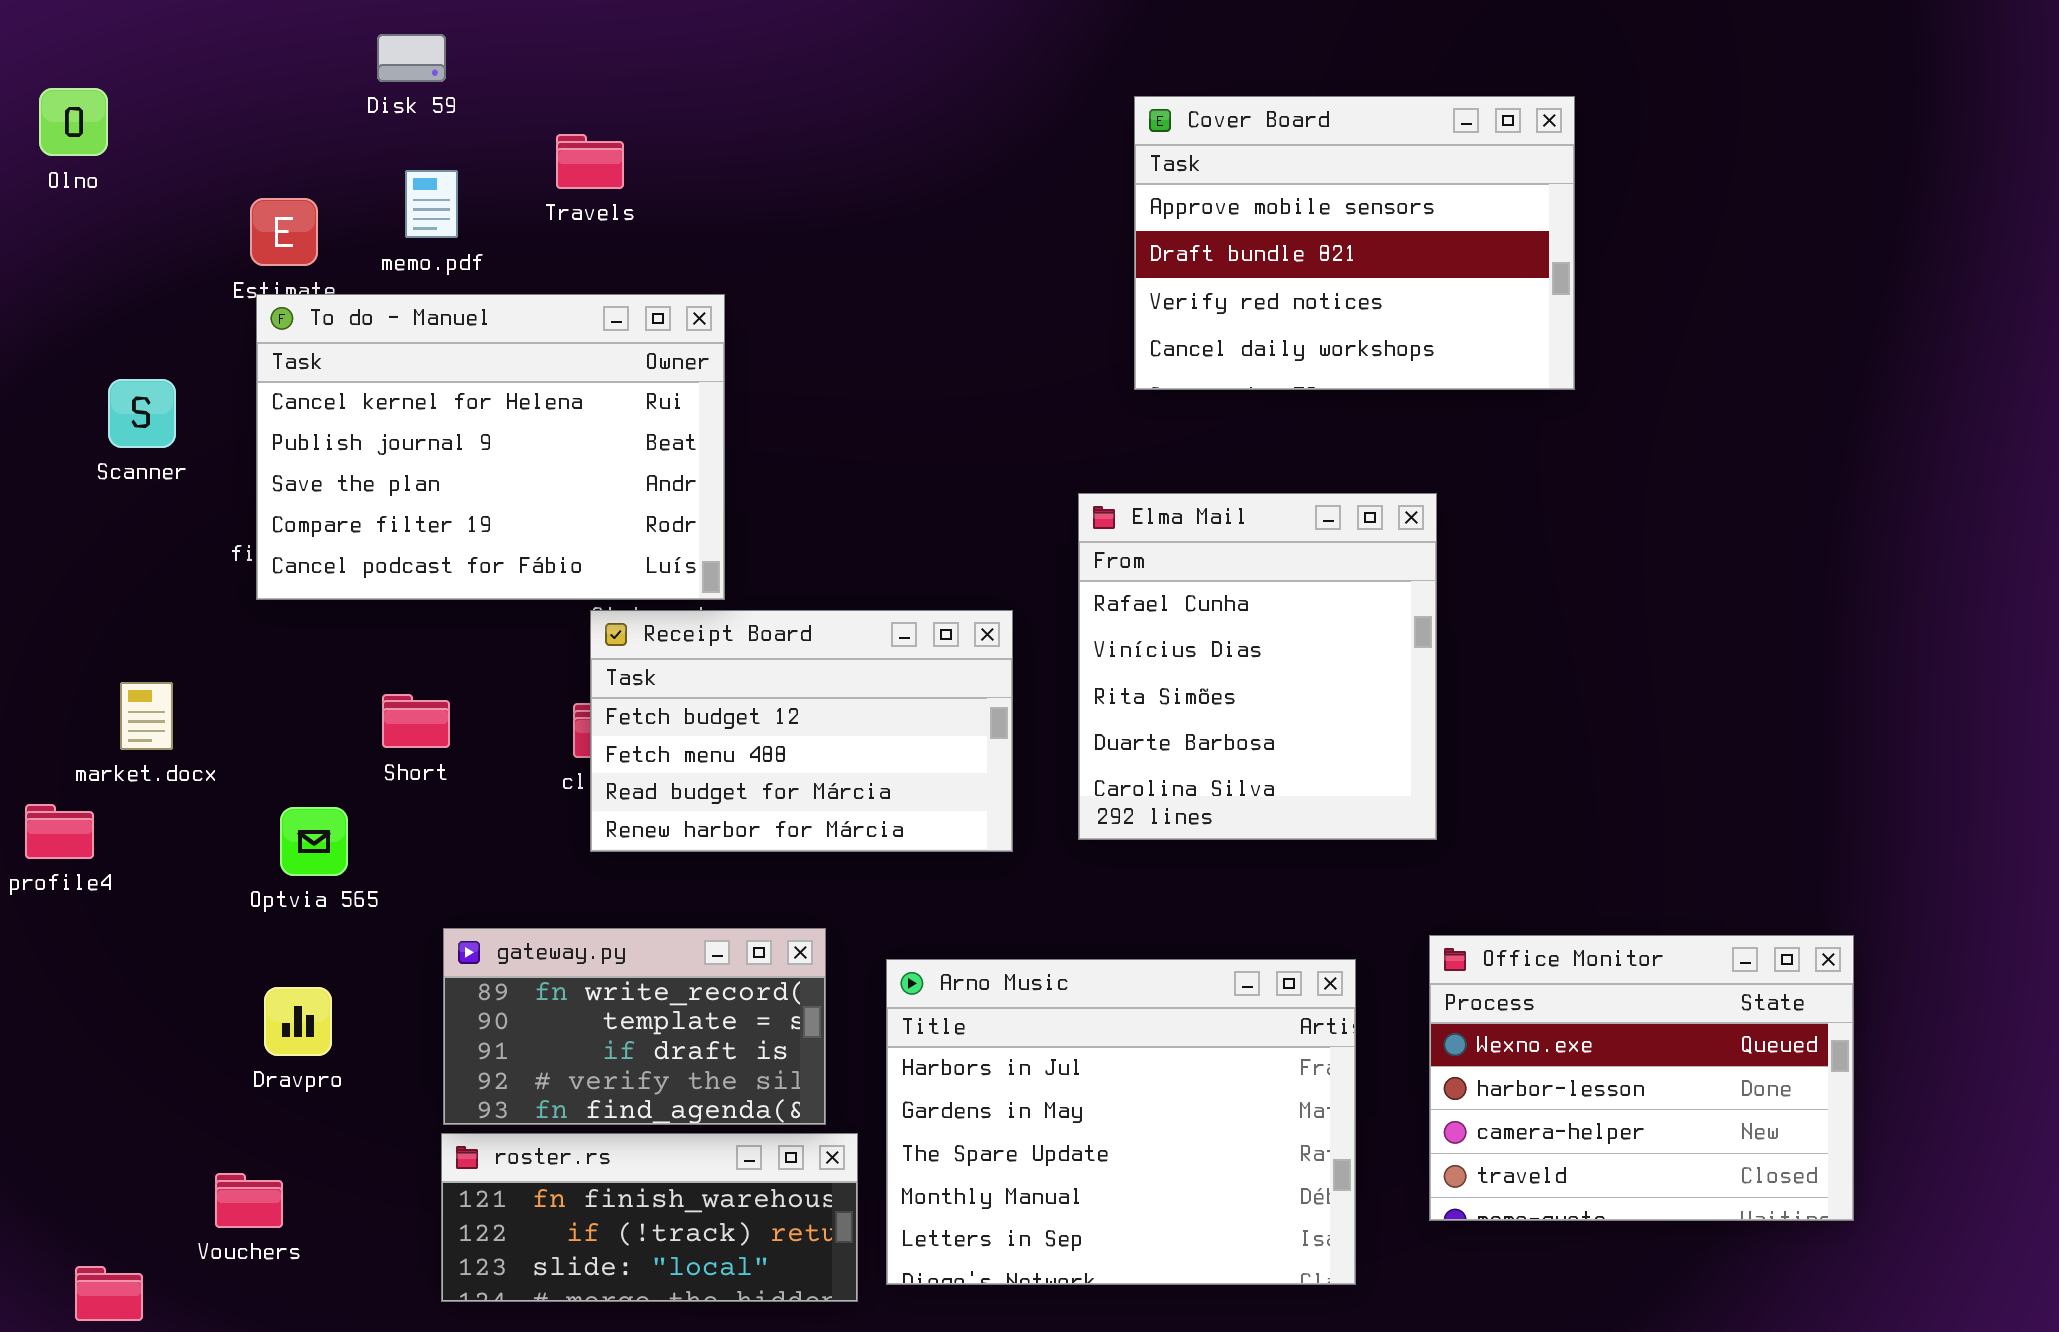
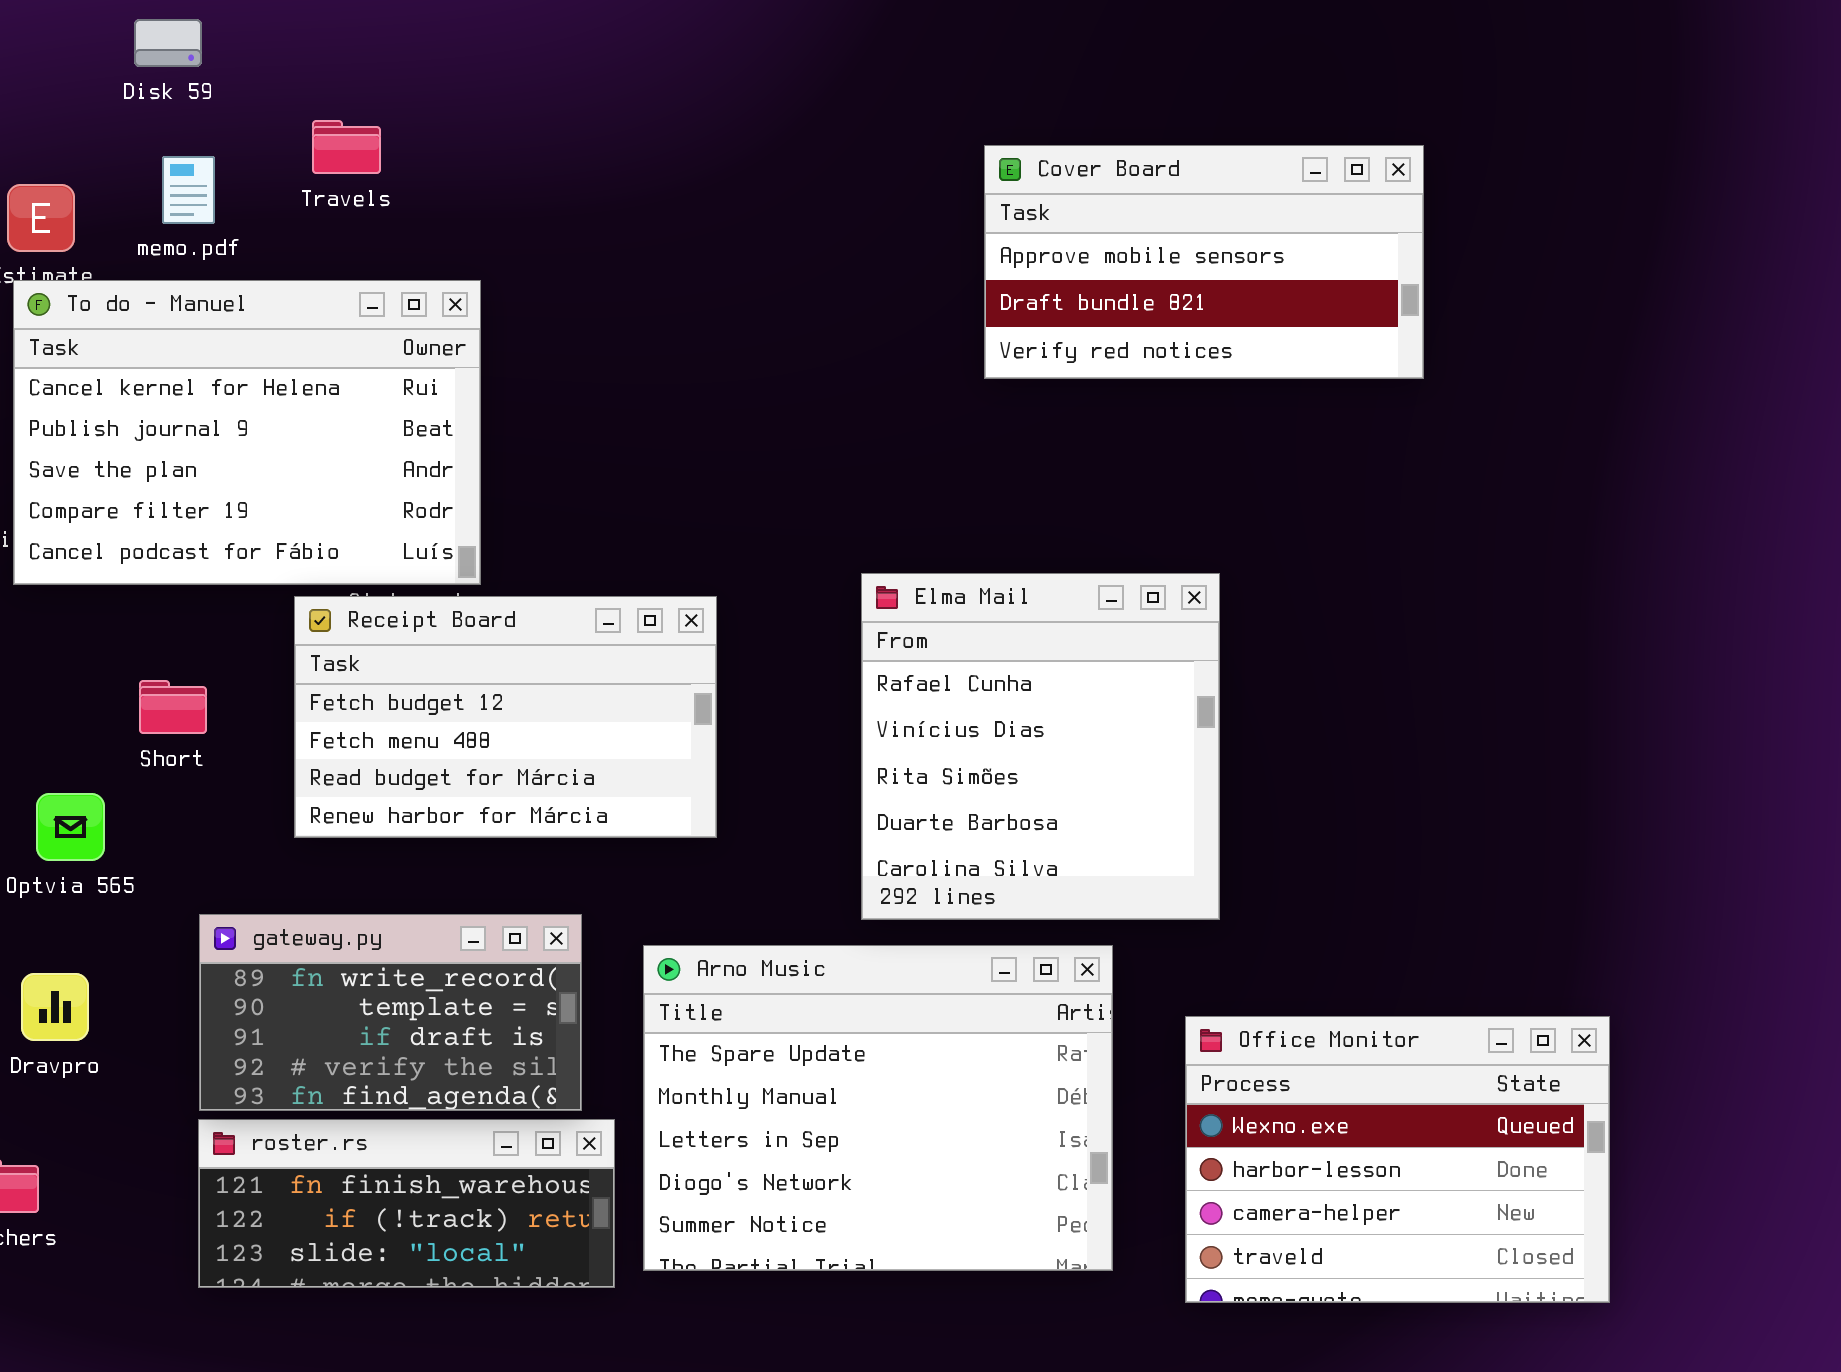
Cover Board: [1134,96,1575,390] -> [984,145,1424,379], moved, resized
Elma Mail: [1078,493,1437,840] -> [861,573,1220,920], moved
Receipt Board: [590,610,1013,852] -> [294,596,717,838], moved
Office Monitor: [1429,935,1854,1221] -> [1185,1016,1610,1303], moved
Arno Music: [886,959,1356,1285] -> [643,945,1113,1271], scrolled down 2 rows

